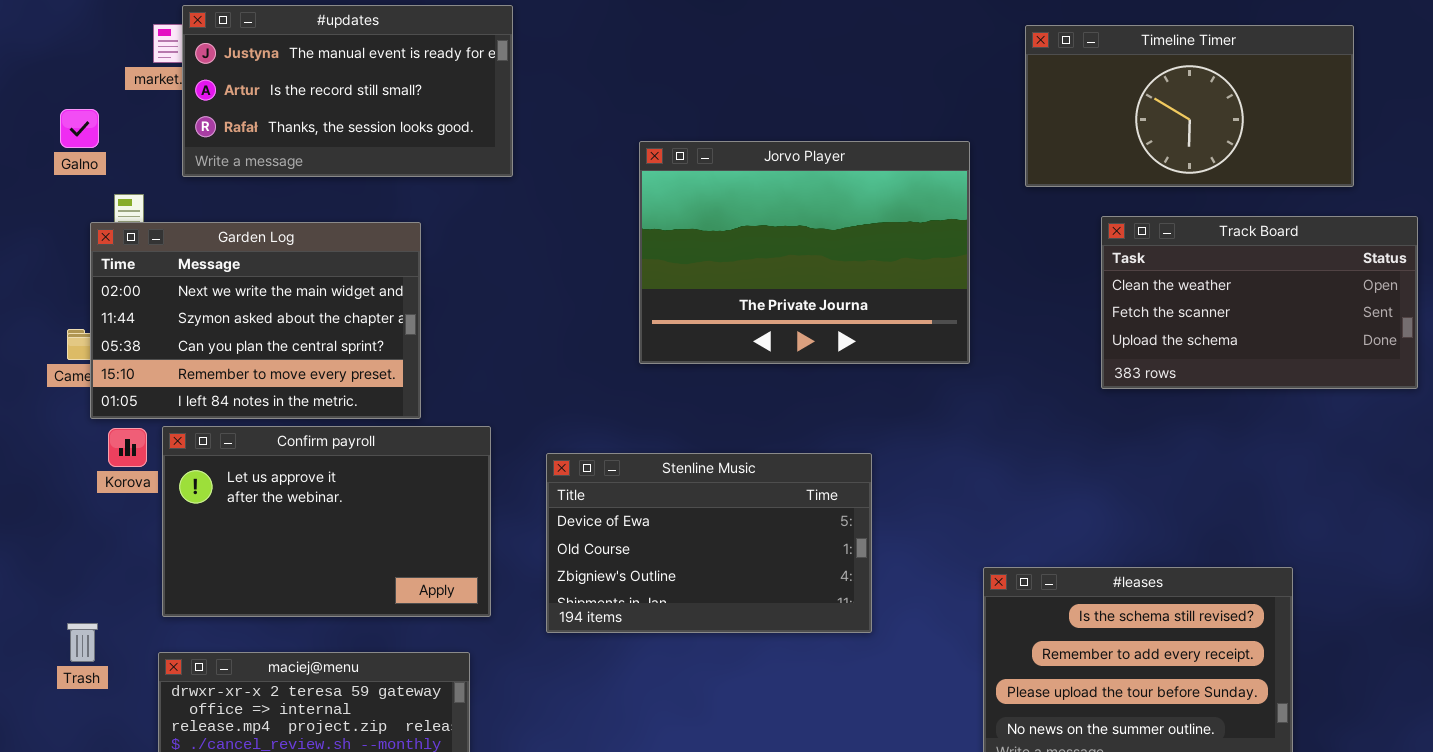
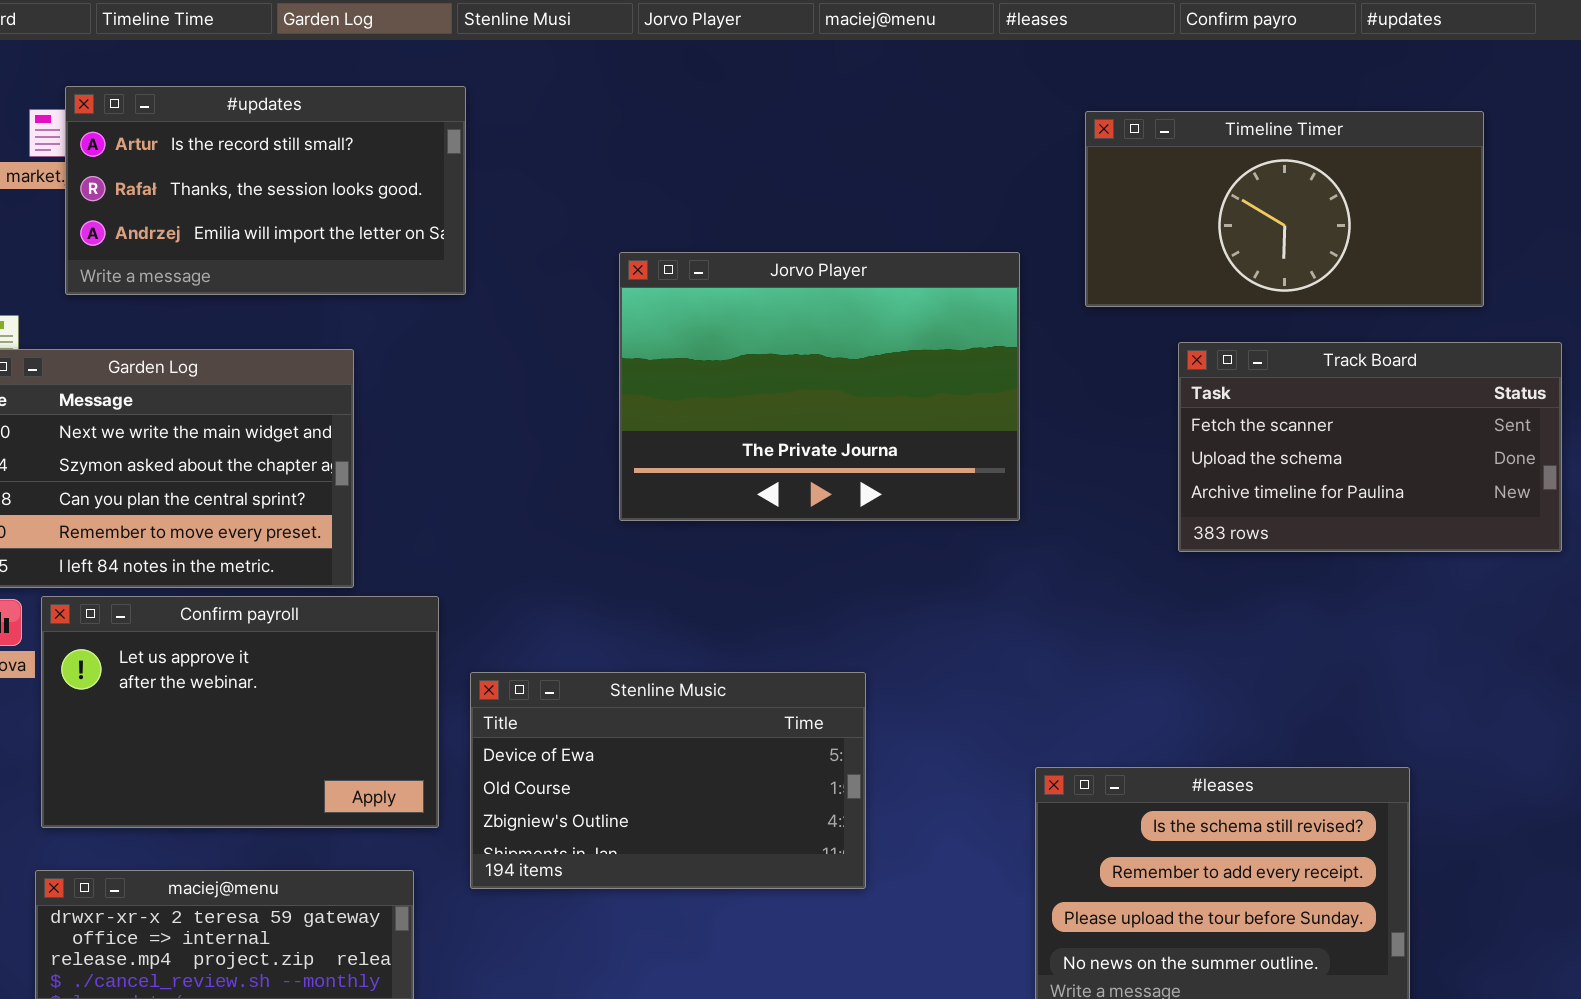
#updates: [182,5,513,177] -> [65,86,466,295], scrolled down 1 row
Track Board: [1101,216,1418,389] -> [1178,342,1562,552], scrolled down 1 row
Stenline Music: [546,453,872,633] -> [470,672,866,889], moved

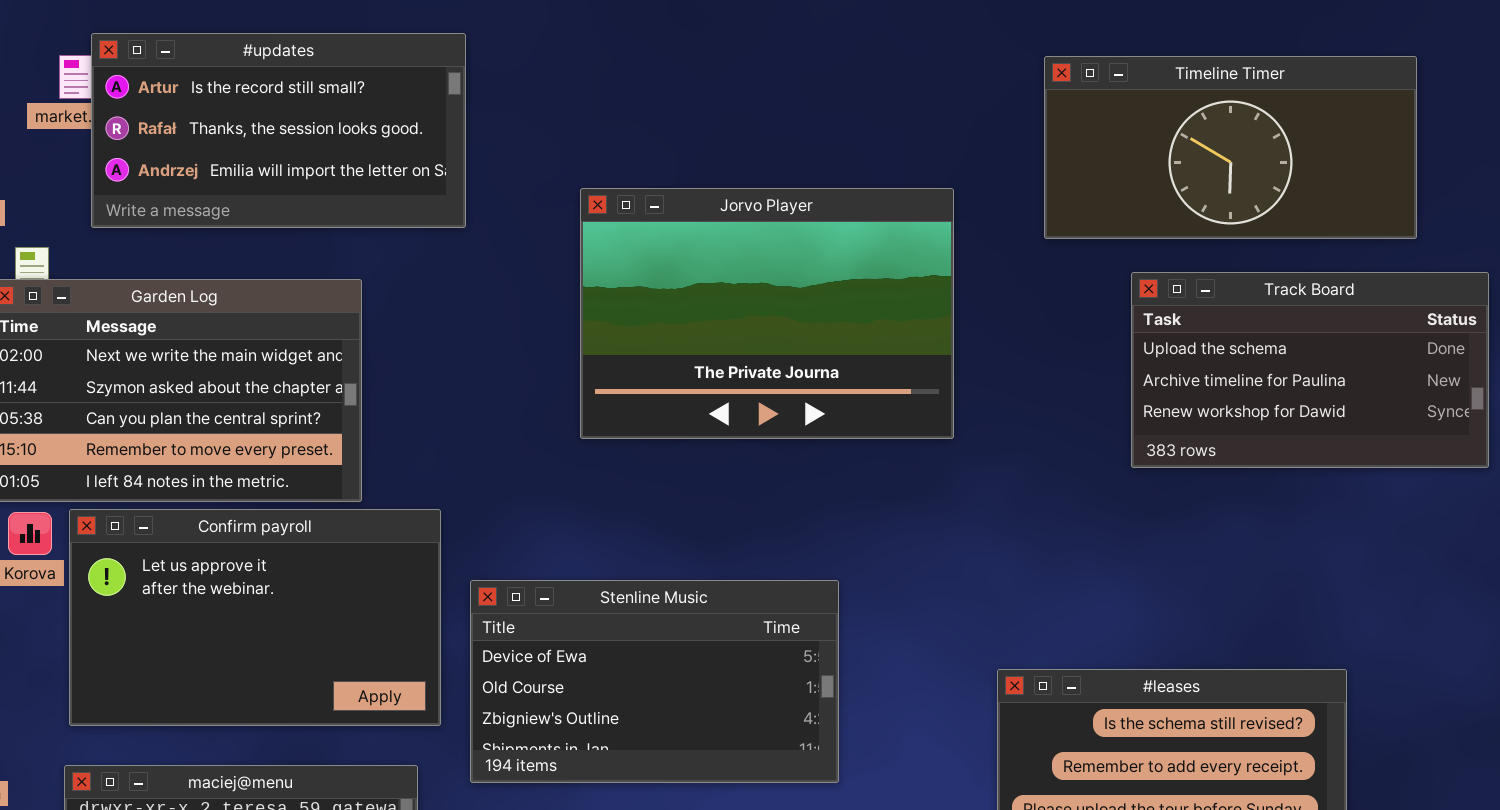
Jorvo Player: [619,252,1020,521] -> [580,188,954,439], moved
Track Board: [1178,342,1562,552] -> [1131,272,1489,468], scrolled down 1 row

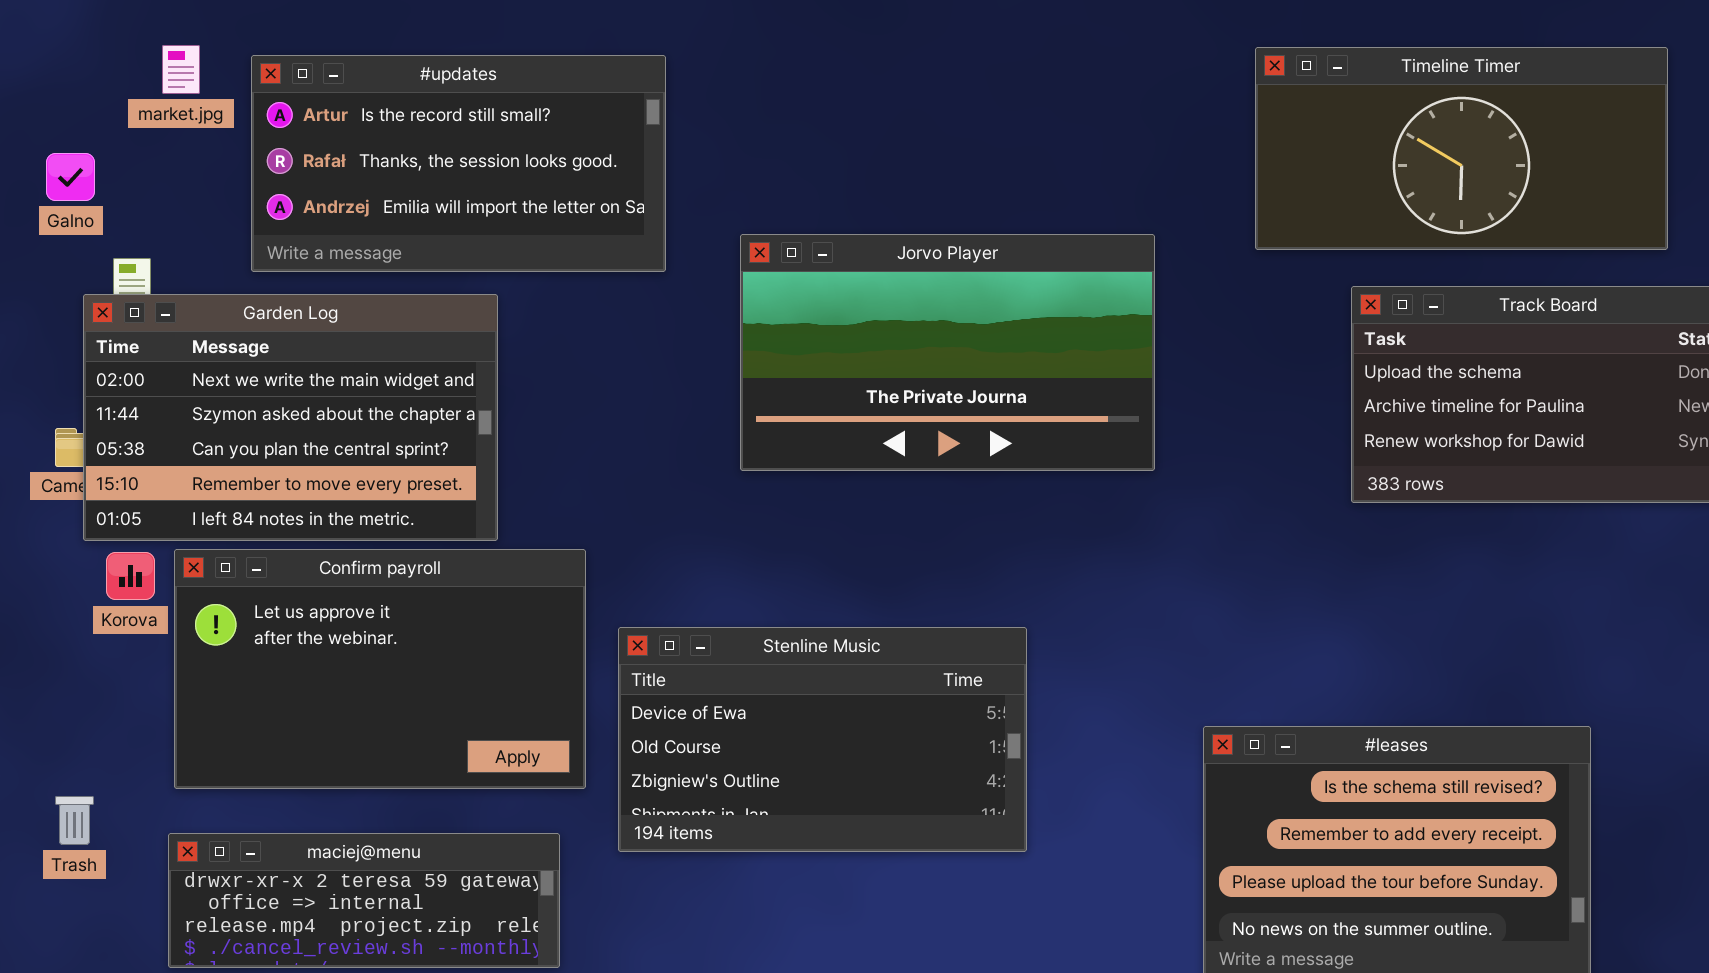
#updates: [91,33,466,228] -> [251,55,666,272], moved
Jorvo Player: [580,188,954,439] -> [740,234,1155,471], resized

